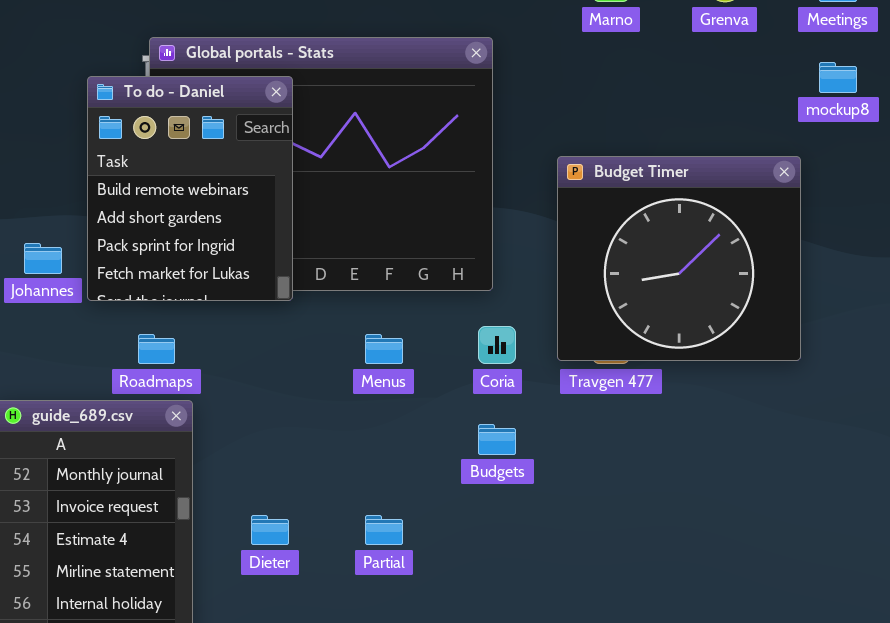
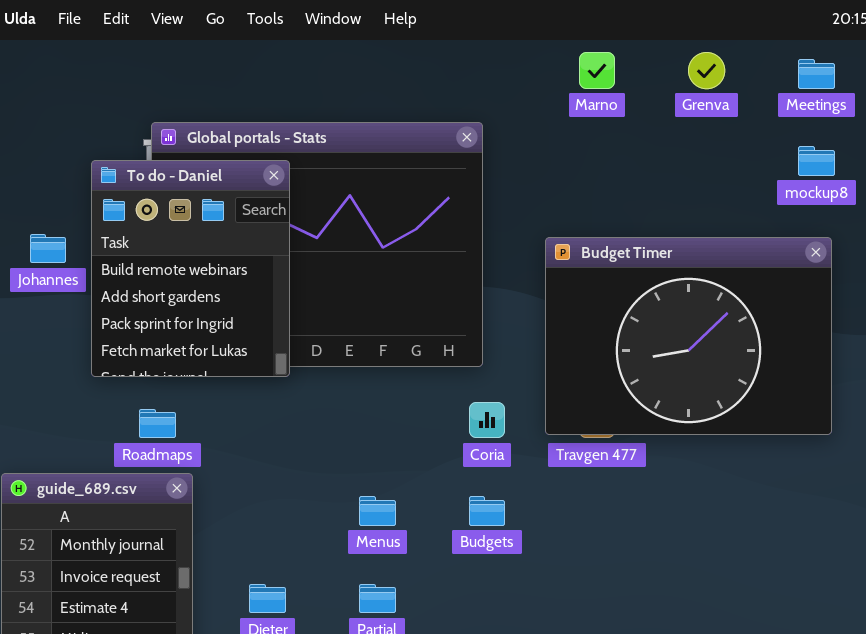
Budget Timer: [557,156,801,361] -> [545,237,832,435], resized
Johannes: [24,243,62,274] -> [30,234,66,263], moved
Menus: [365,334,403,364] -> [359,496,396,526], moved

